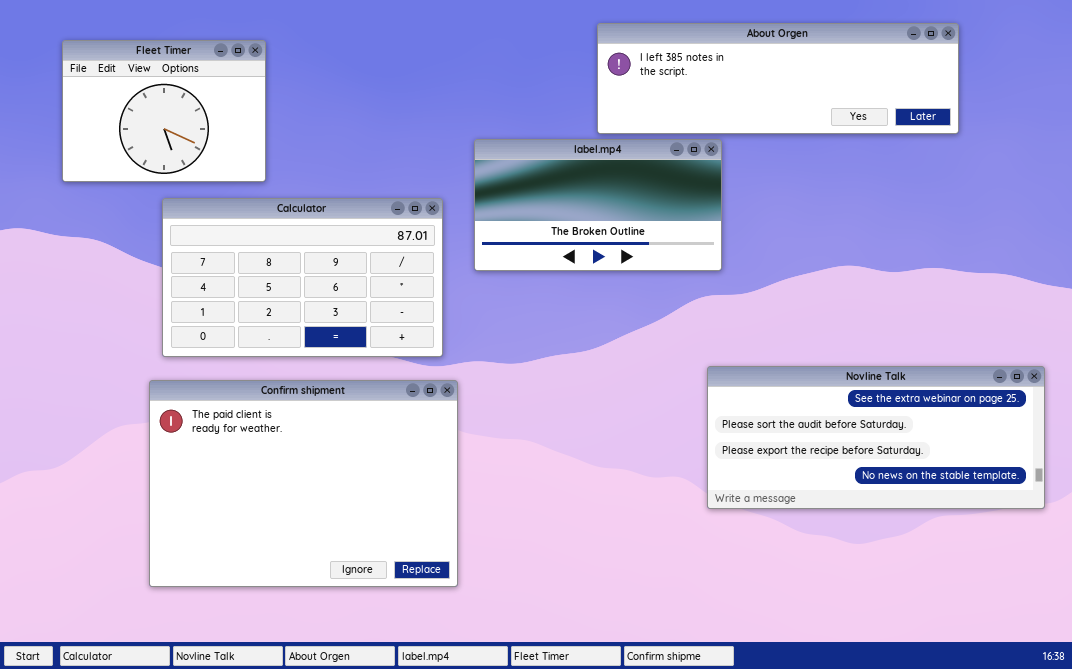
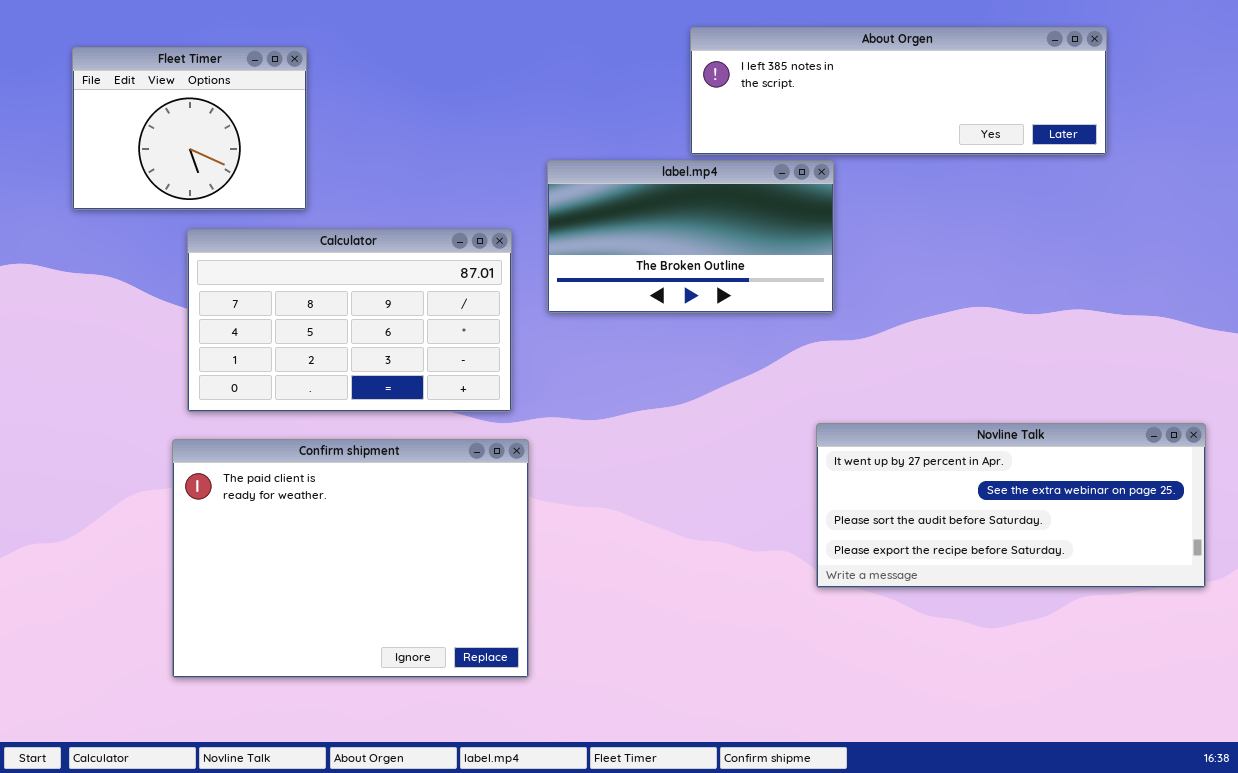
Novline Talk: [707,366,1045,509] -> [816,423,1206,588], scrolled up 1 row

